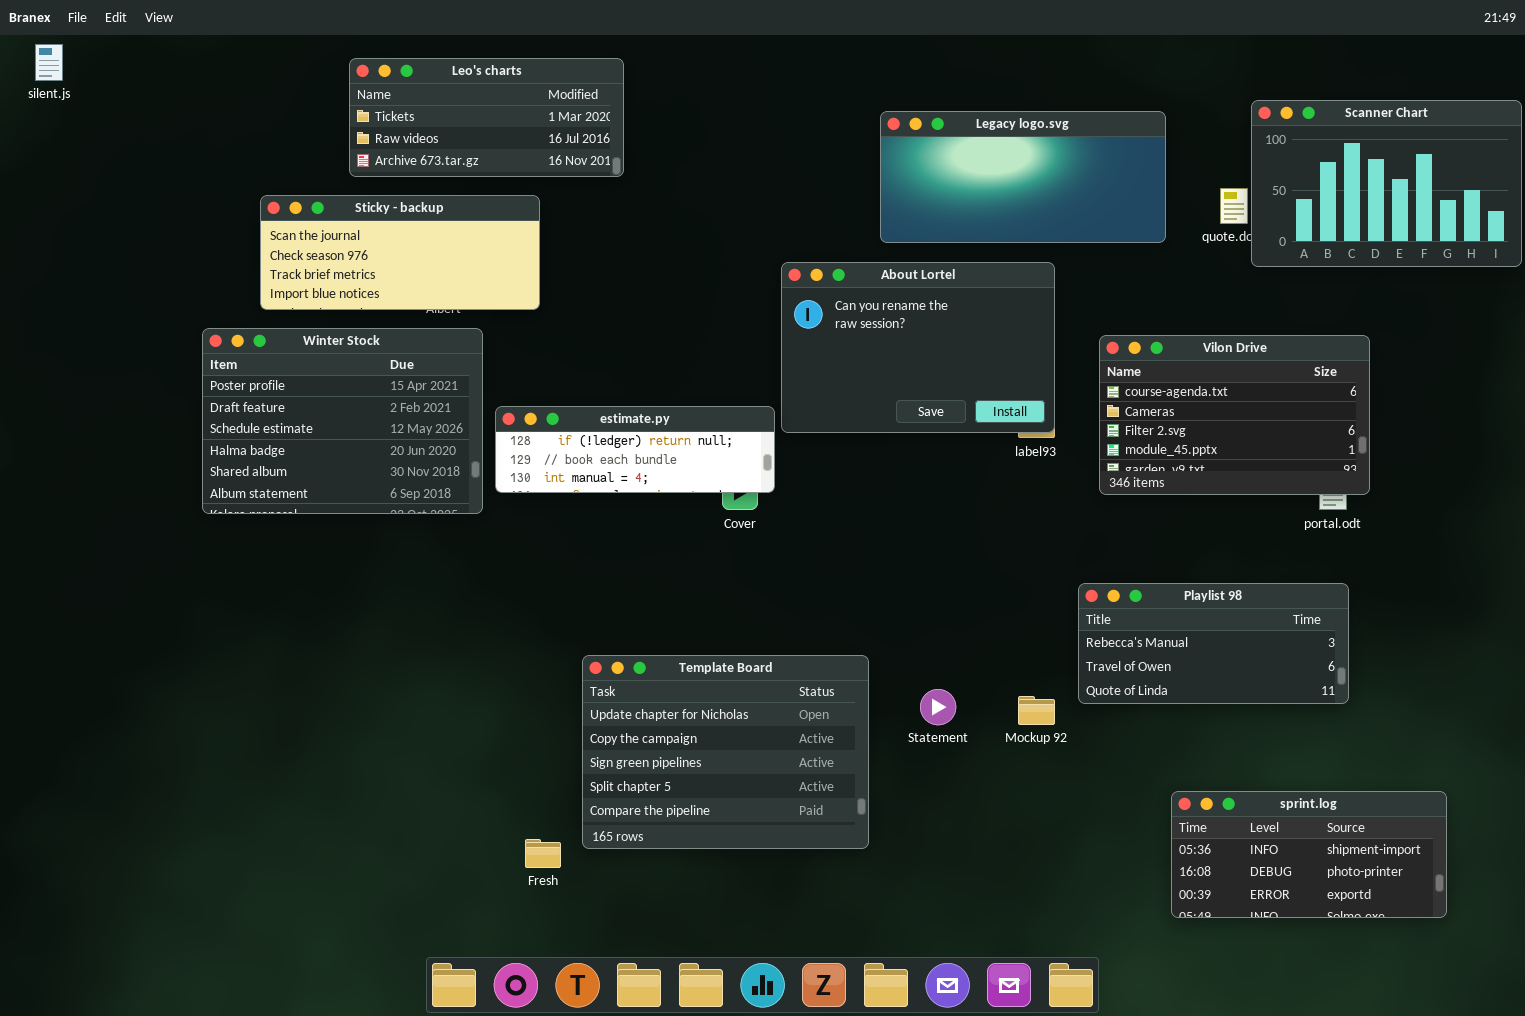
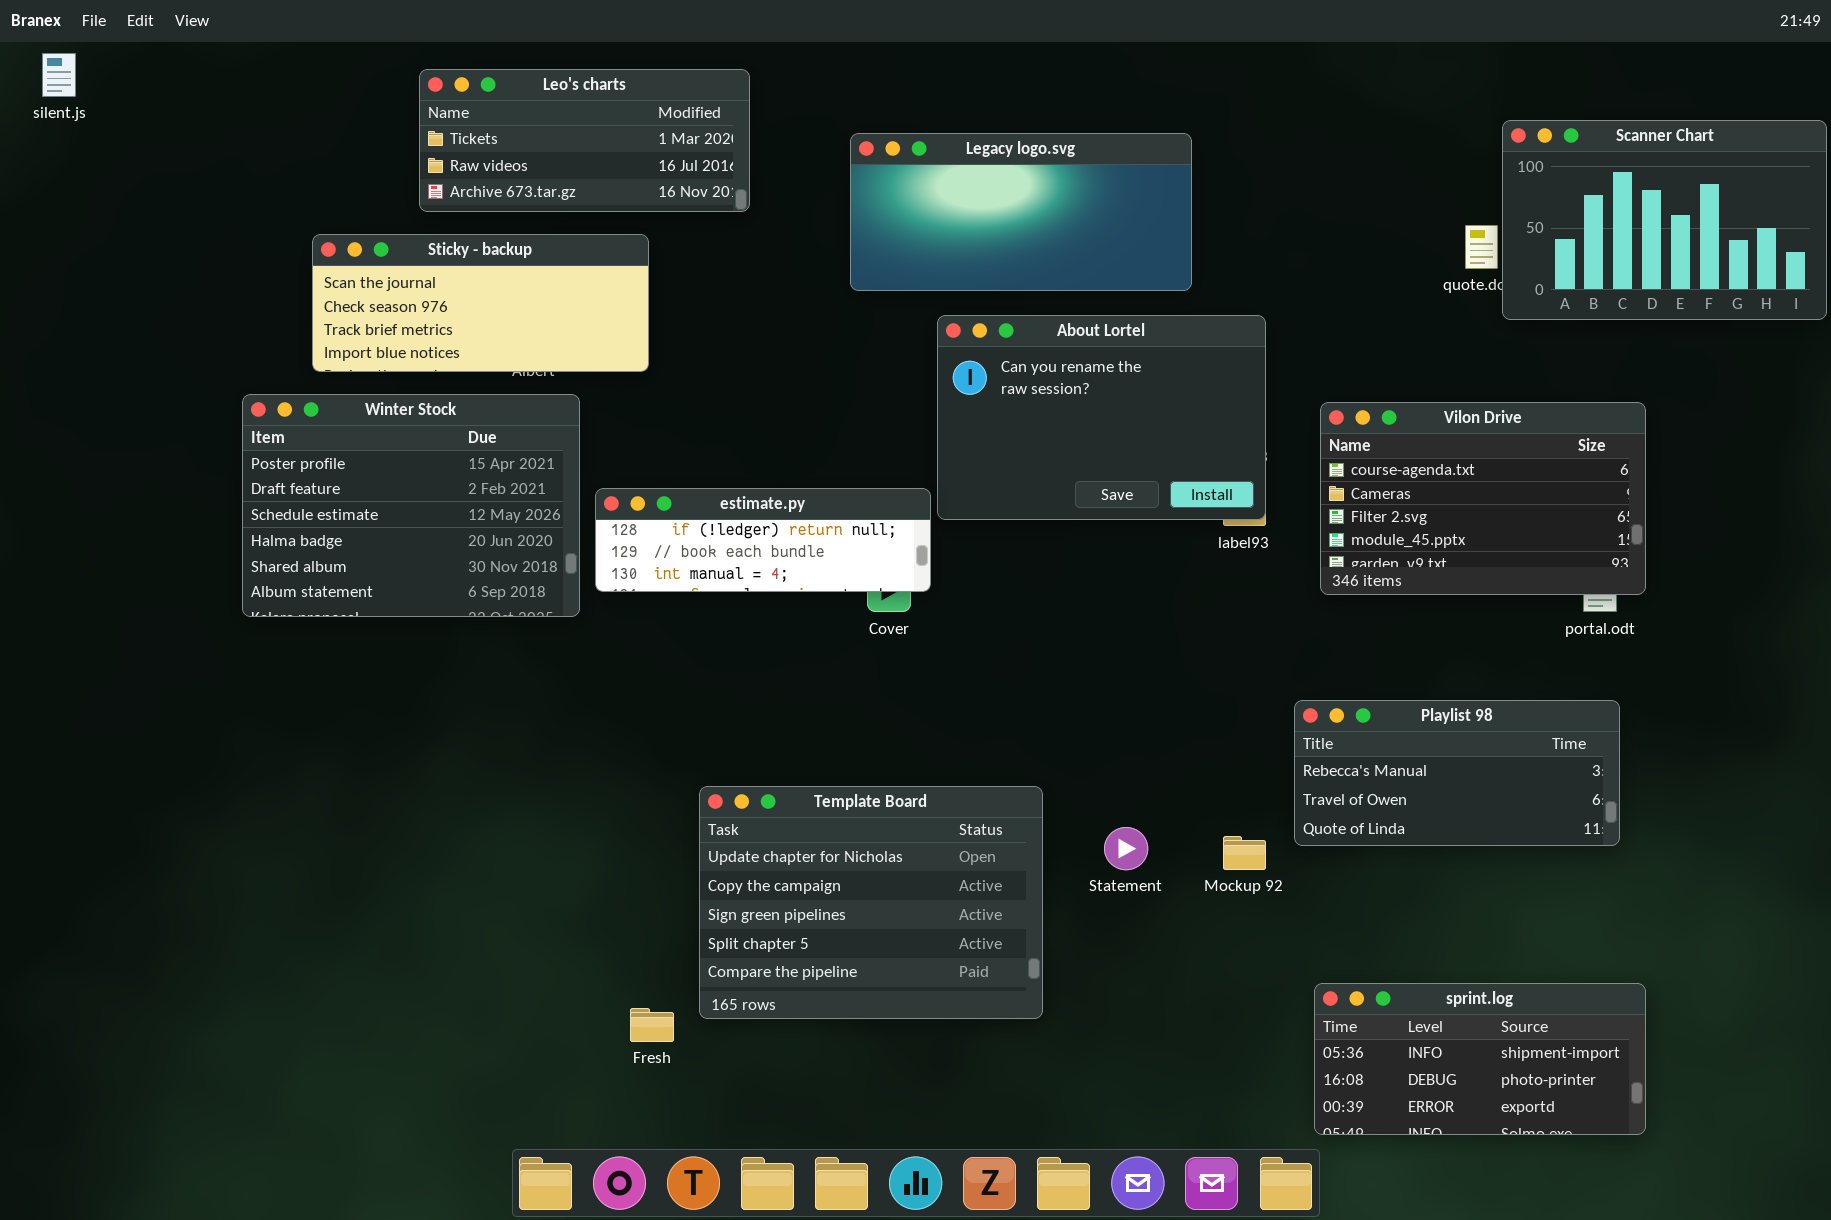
Legacy logo.svg: [880,111,1166,243] -> [850,133,1192,291], moved
sprint.log: [1171,791,1447,918] -> [1314,983,1646,1135], moved

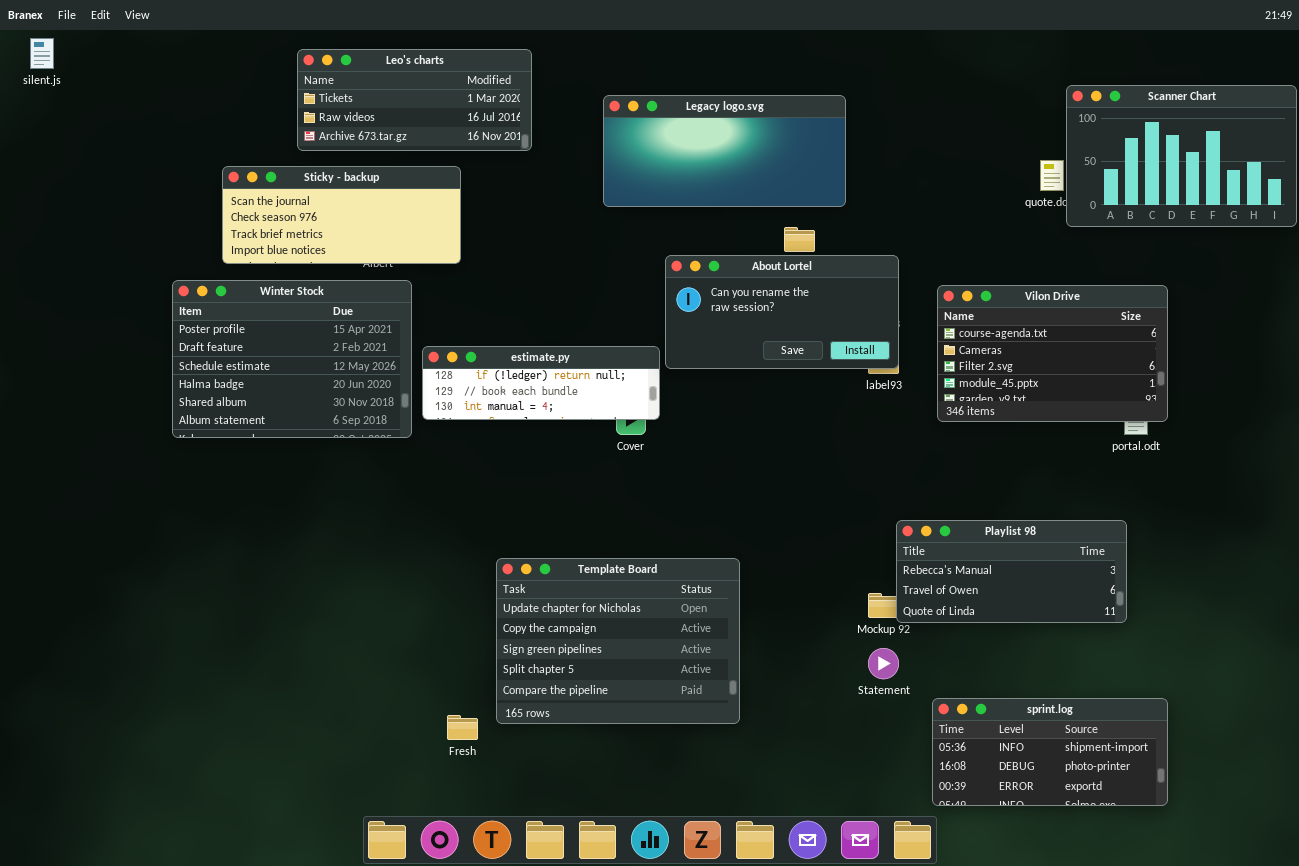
About Lortel: [937,315,1266,520] -> [665,255,899,369], resized
Playlist 98: [1294,700,1620,846] -> [896,520,1127,623], moved
Statement: [1104,827,1148,870] -> [868,648,899,679], moved

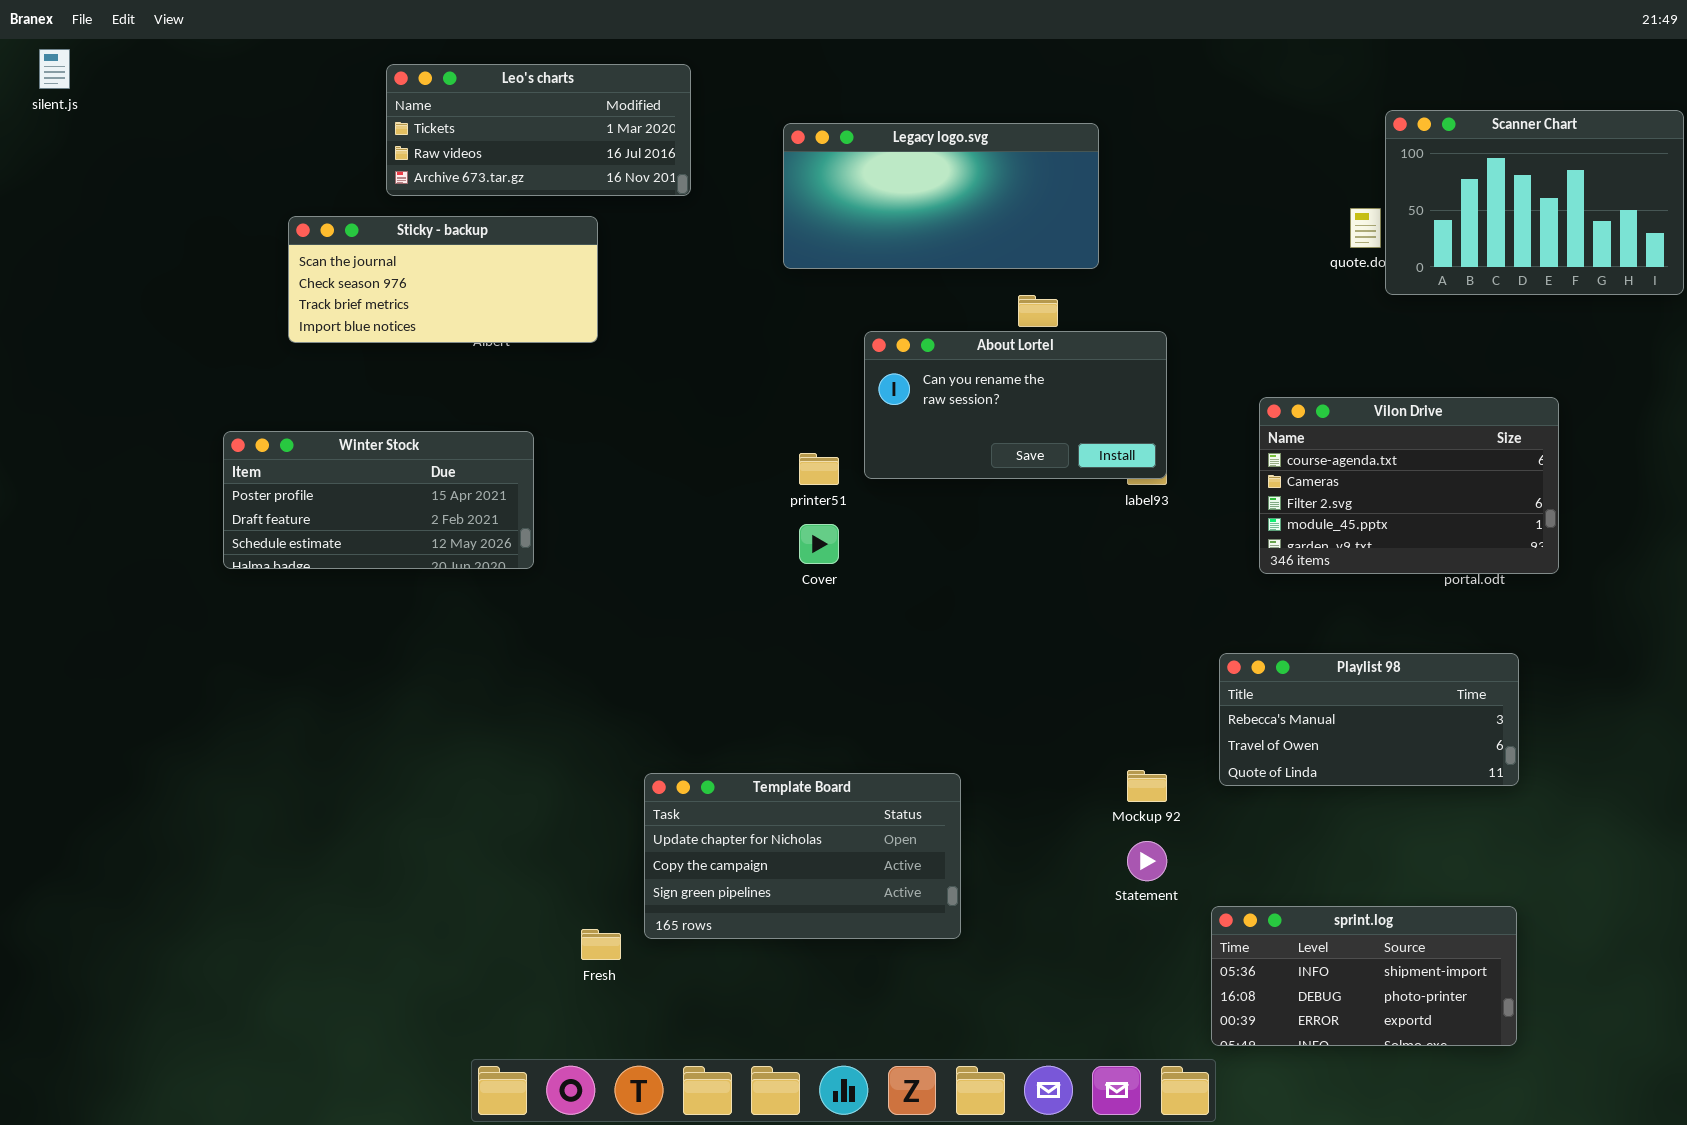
Winter Stock: [172,280,412,438] -> [223,431,534,569], resized
Vilon Drive: [937,285,1168,422] -> [1259,397,1559,574], moved
estimate.py: [422,346,660,420] -> none, closed
Playlist 98: [896,520,1127,623] -> [1219,653,1519,786], moved
Template Board: [496,558,740,724] -> [644,773,961,939], resized

